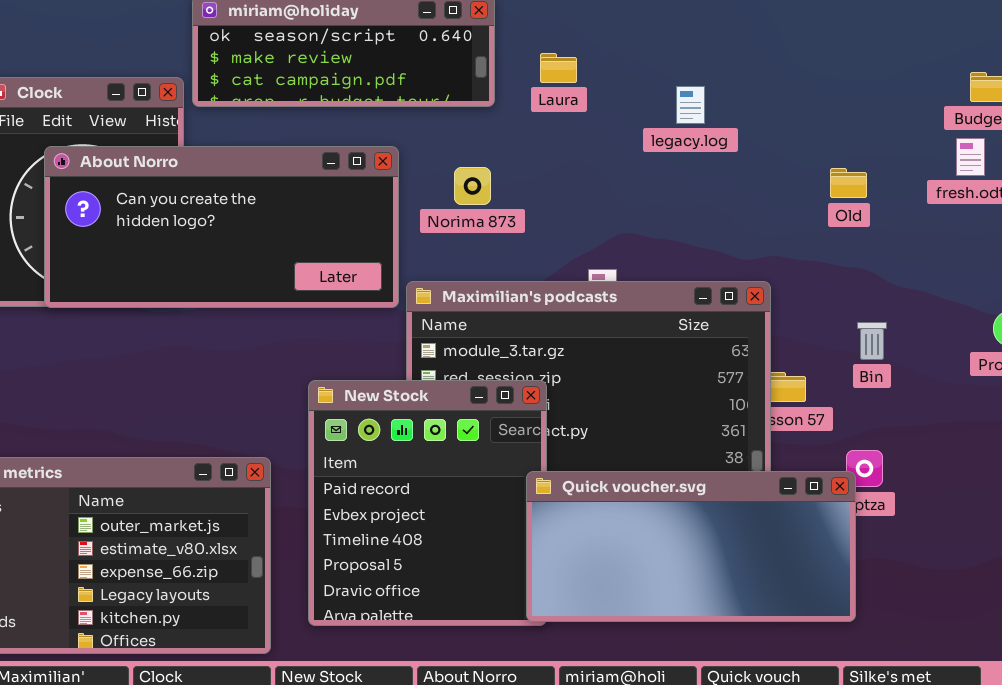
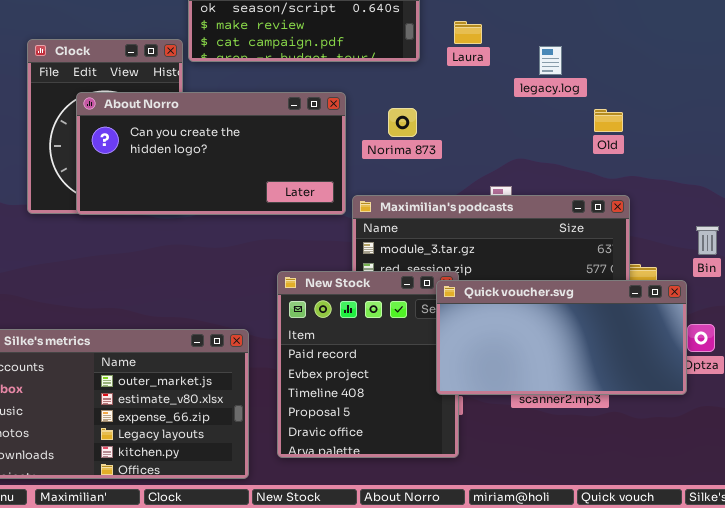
legacy.log: [676,86,705,124] -> [539,46,562,75], moved
Old: [830,168,867,198] -> [594,109,623,132], moved
Quick voucher.svg: [526,471,856,622] -> [436,280,687,395], moved

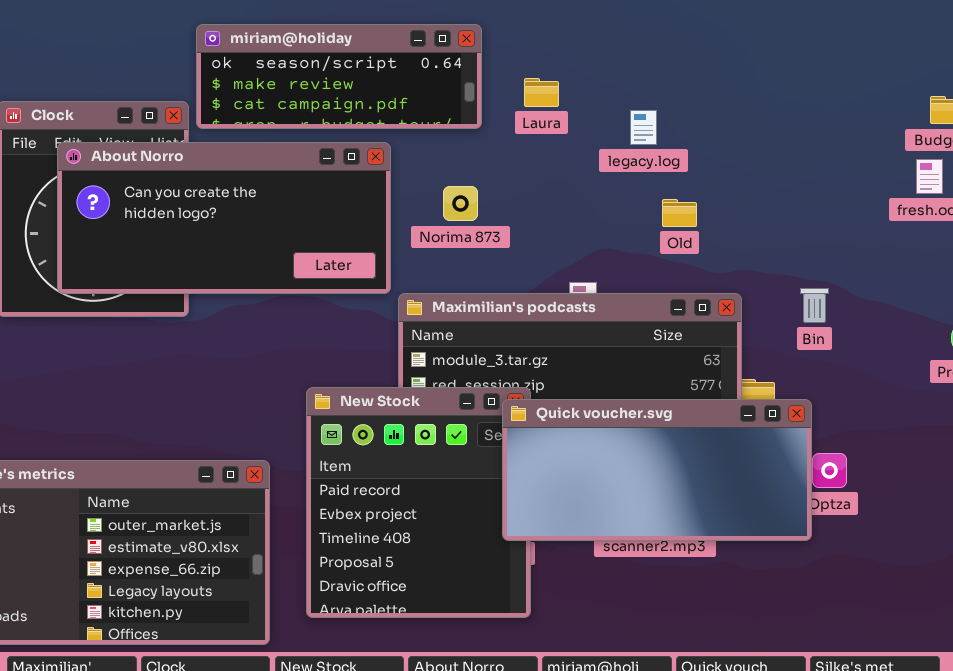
About Norro: [76,92,346,215] -> [57,142,391,294], moved
Old: [594,109,623,132] -> [662,199,697,227], moved
Bin: [696,226,719,255] -> [800,288,829,323], moved

